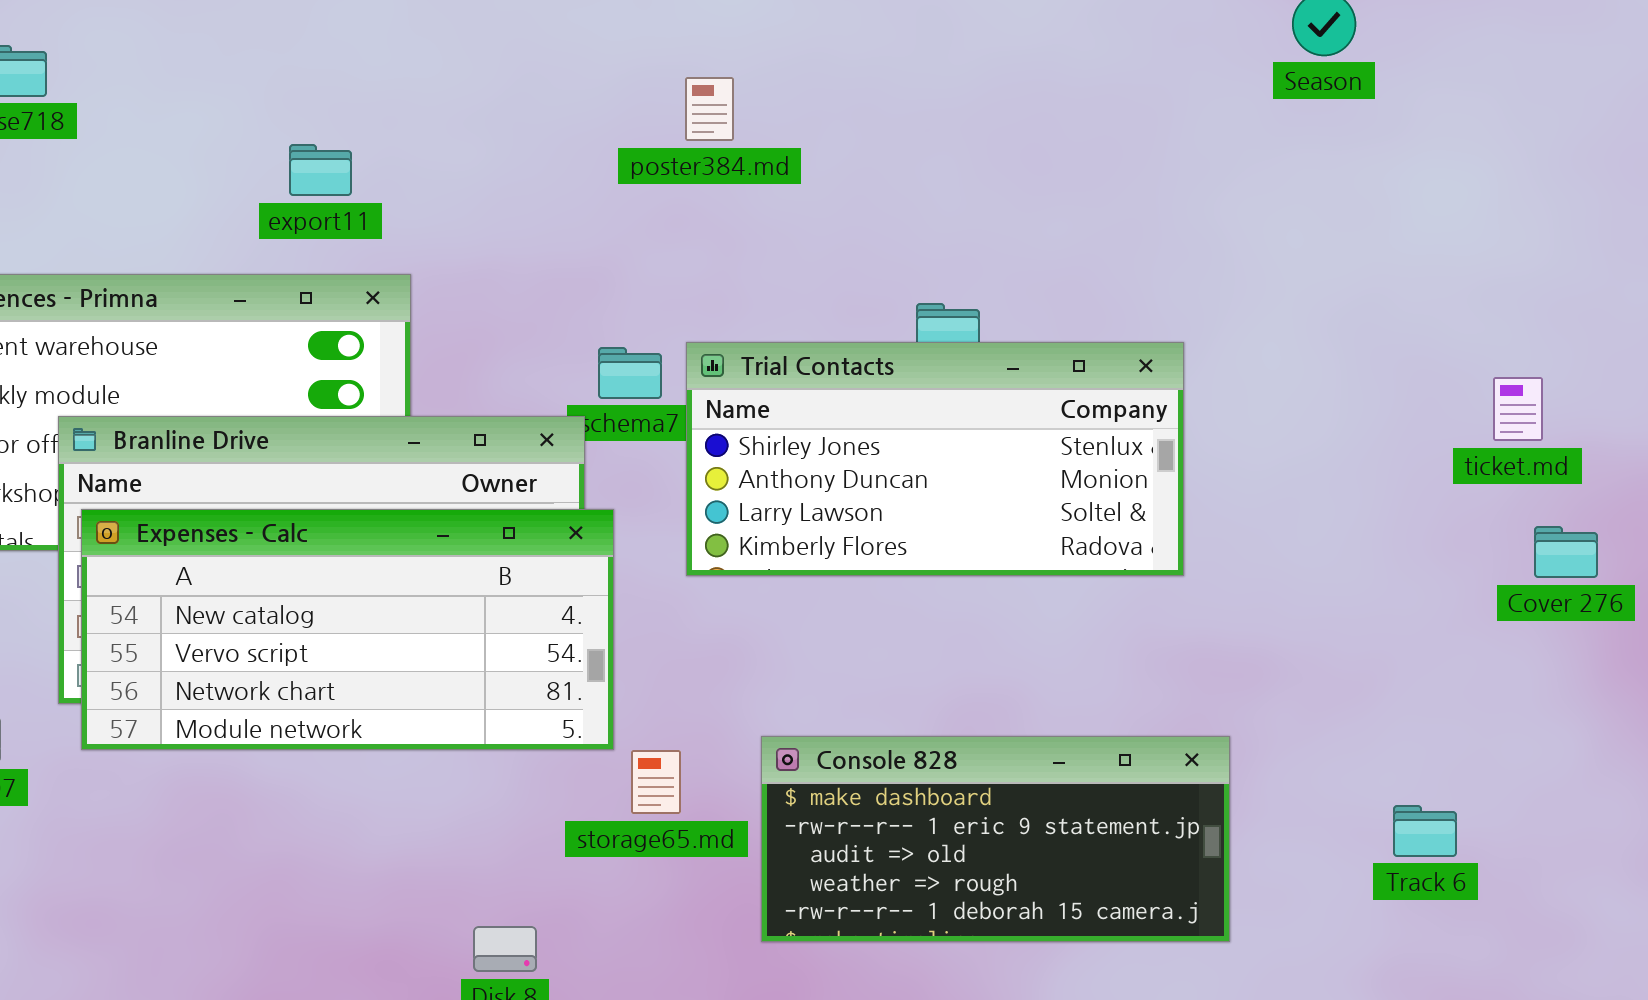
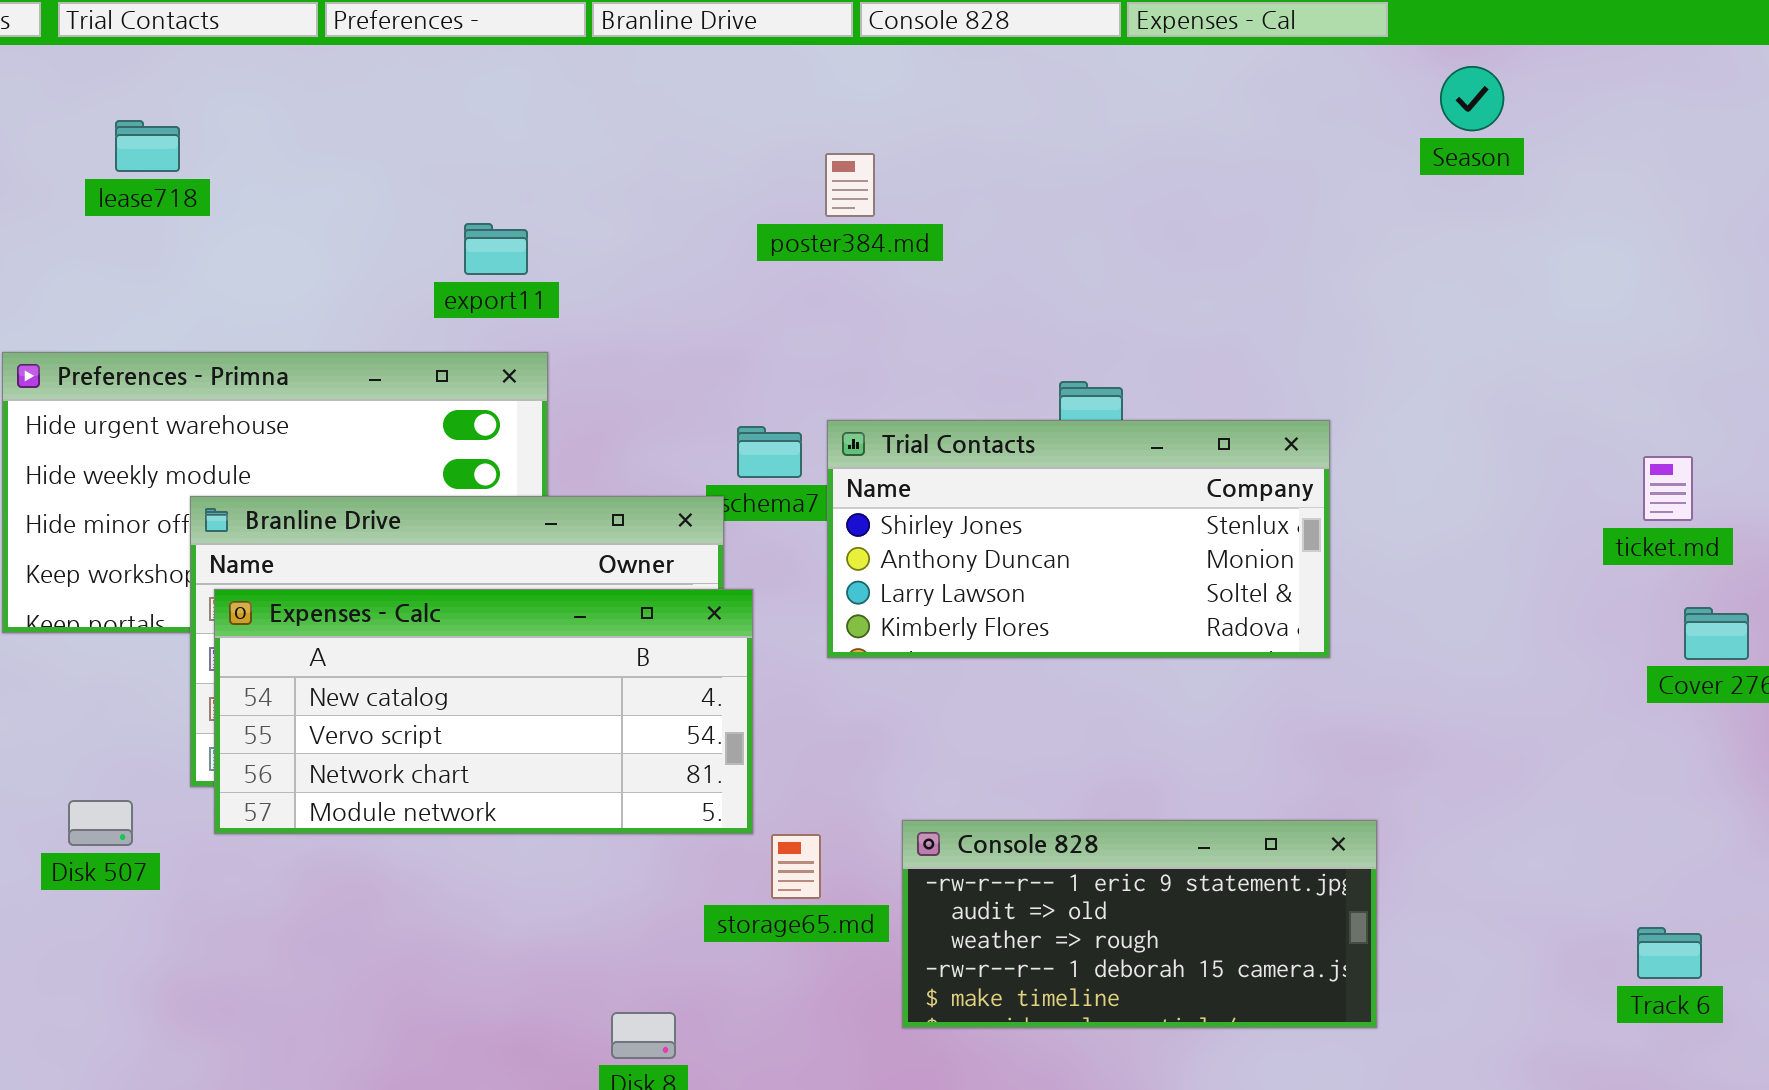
export11: [289,144,352,196] -> [464,223,528,275], moved
Console 828: [761,736,1230,942] -> [902,820,1377,1028], scrolled down 1 row
Track 6: [1393,805,1457,857] -> [1637,927,1702,979], moved

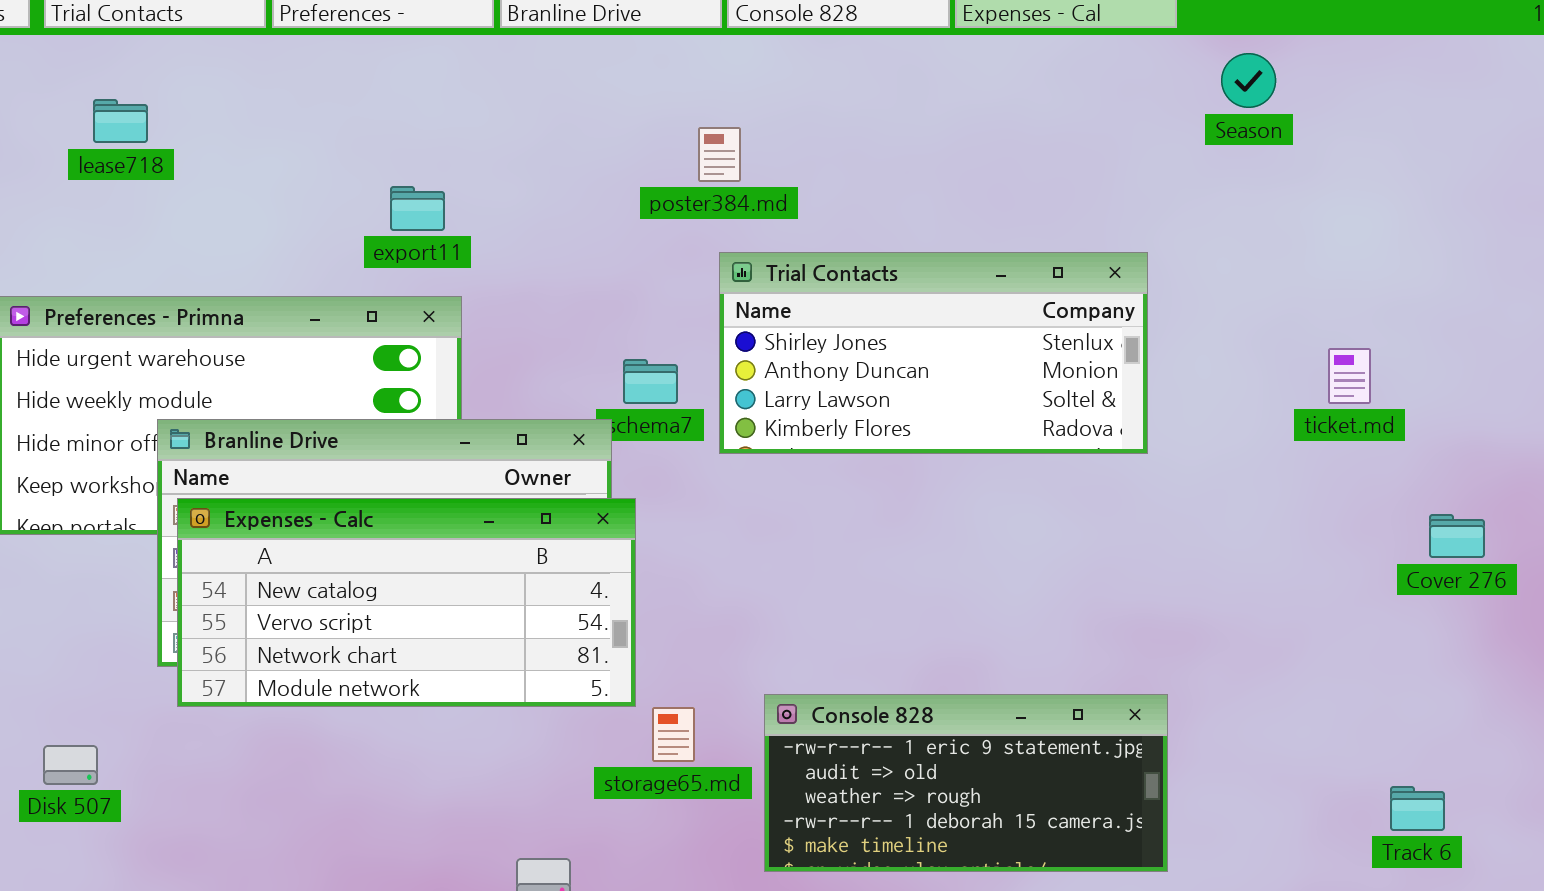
Trial Contacts: [827,420,1330,658] -> [719,252,1148,454], moved
ticket.md: [1643,456,1693,521] -> [1328,348,1371,404], moved
Disk 507: [68,800,133,846] -> [43,745,98,785], moved

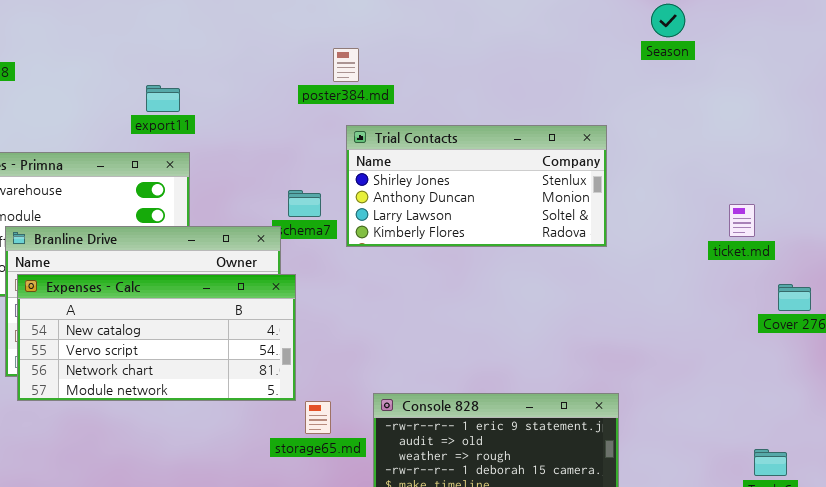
ticket.md: [1328,348,1371,404] -> [729,204,755,237], moved

